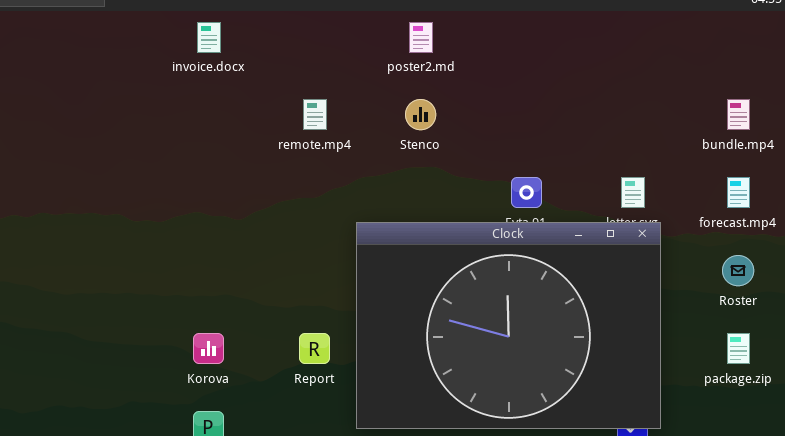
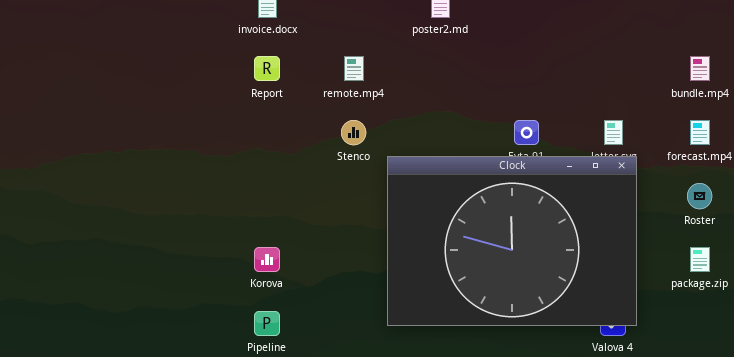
Stenco: [405,99,436,130] -> [341,120,366,145], moved
Report: [299,333,330,364] -> [254,56,280,81], moved

